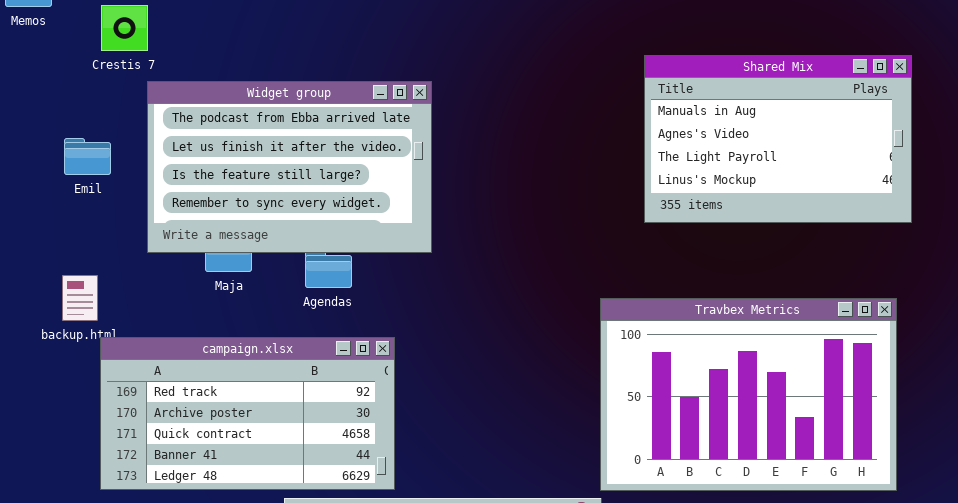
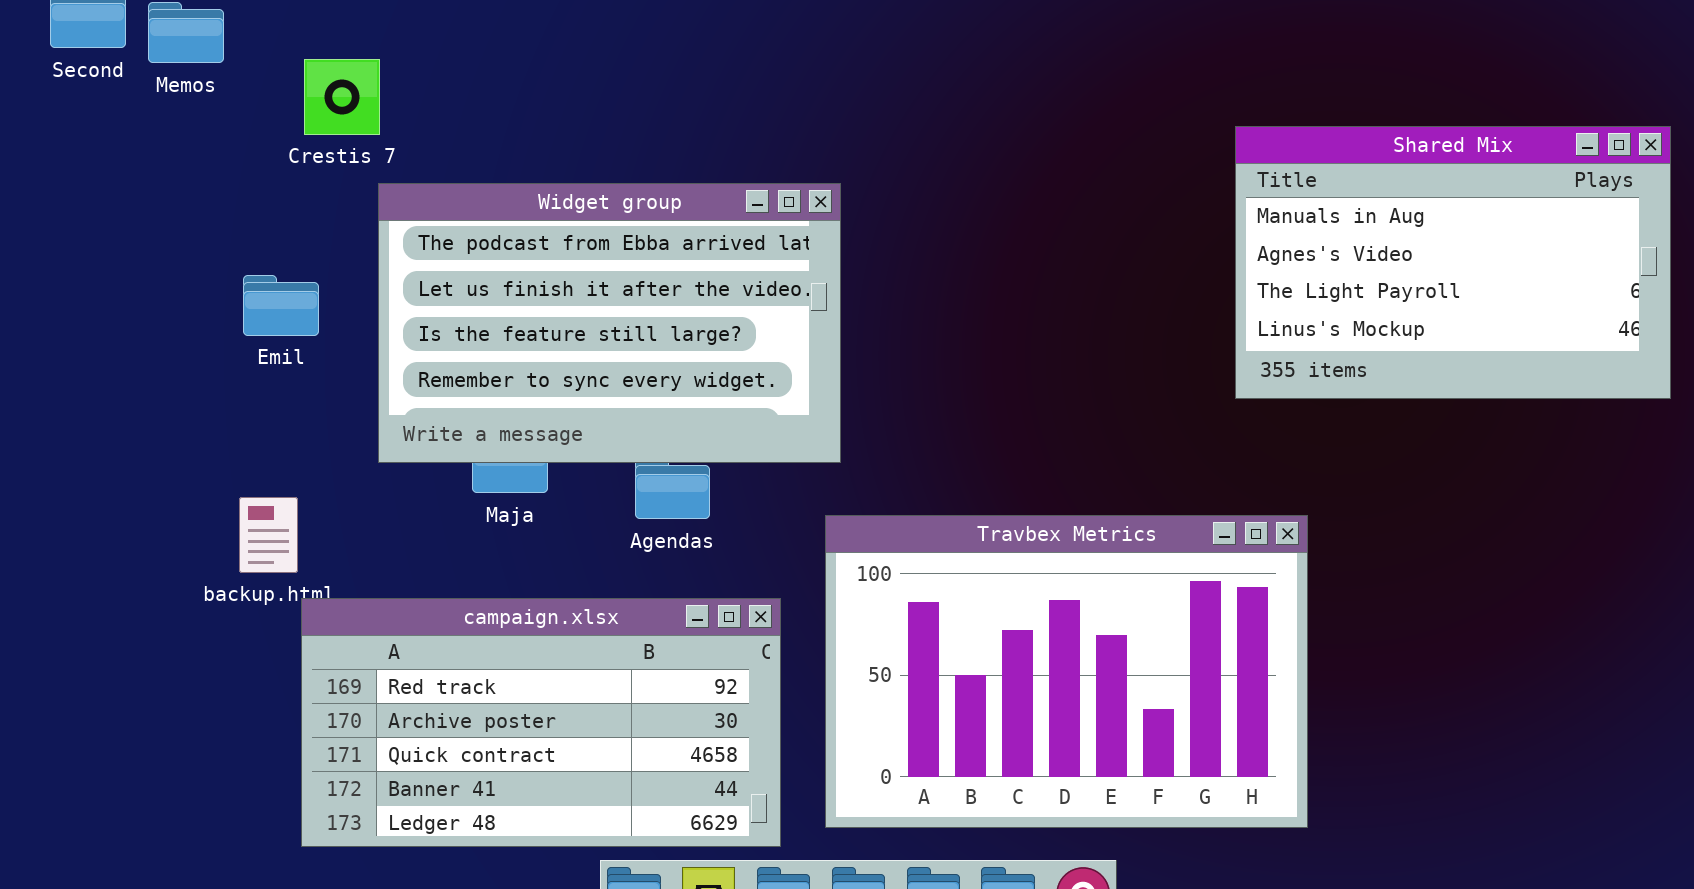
Shared Mix: [644,55,912,223] -> [1235,126,1671,399], moved
Travbex Metrics: [600,298,897,491] -> [825,515,1308,828], moved

